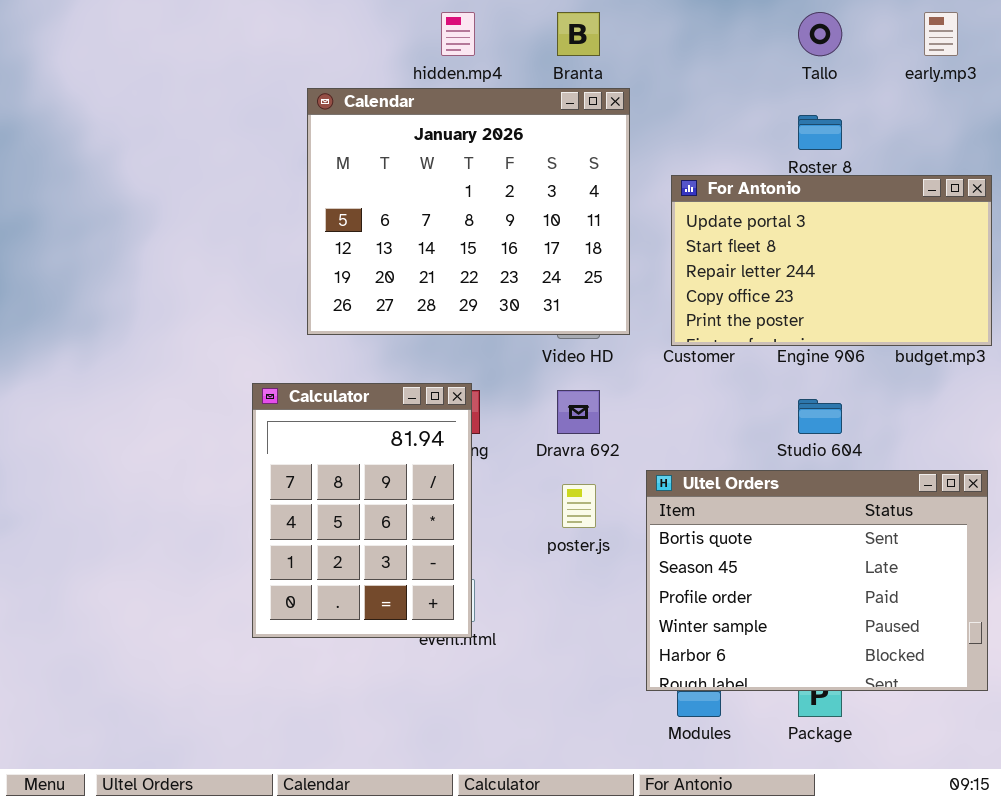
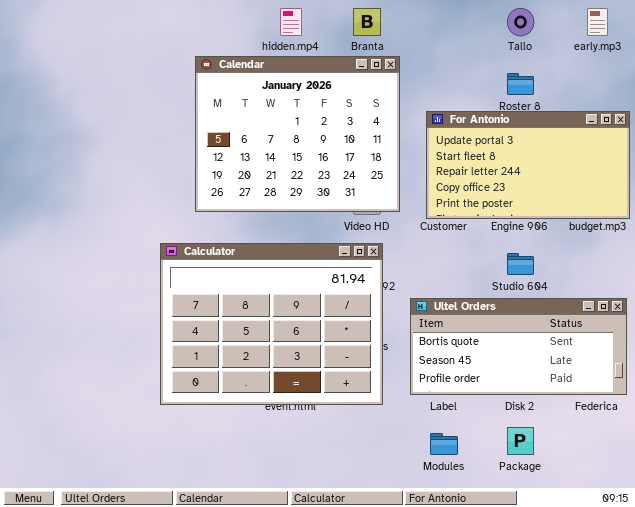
Calculator: [252,383,472,638] -> [160,243,383,405], resized
Ultel Orders: [646,470,988,691] -> [410,298,627,395], resized

